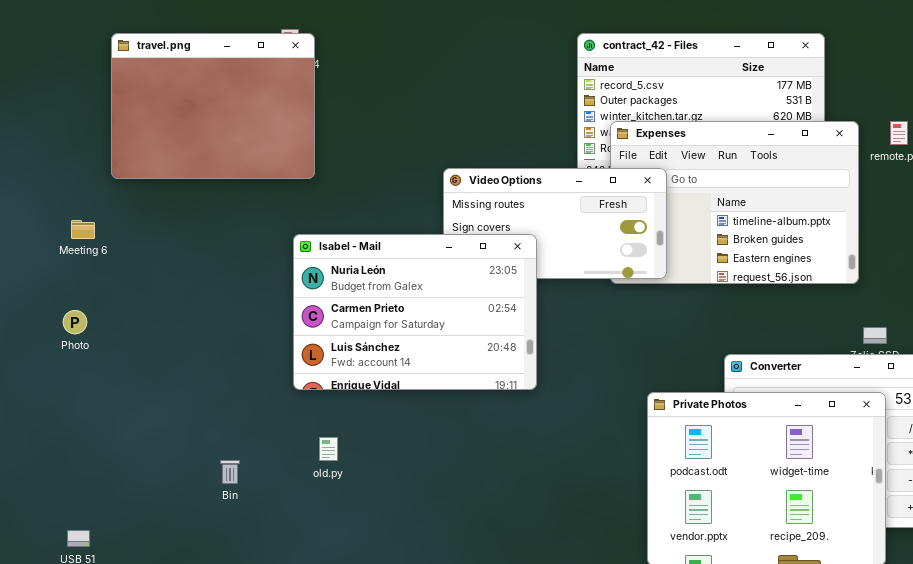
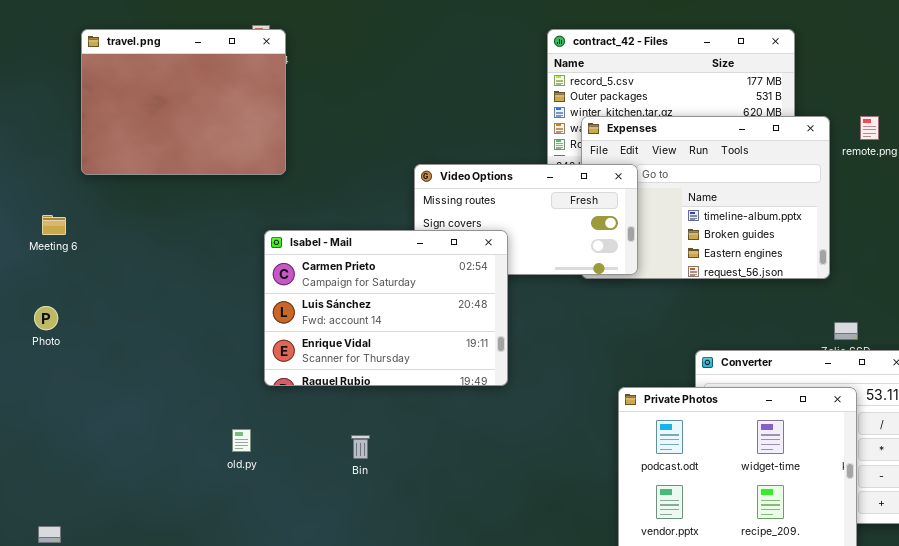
Isabel - Mail: [293,234,537,390] -> [264,230,508,386], scrolled down 1 row
old.py: [319,437,338,461] -> [232,429,251,452], moved
Bin: [220,460,240,484] -> [351,435,370,459], moved

